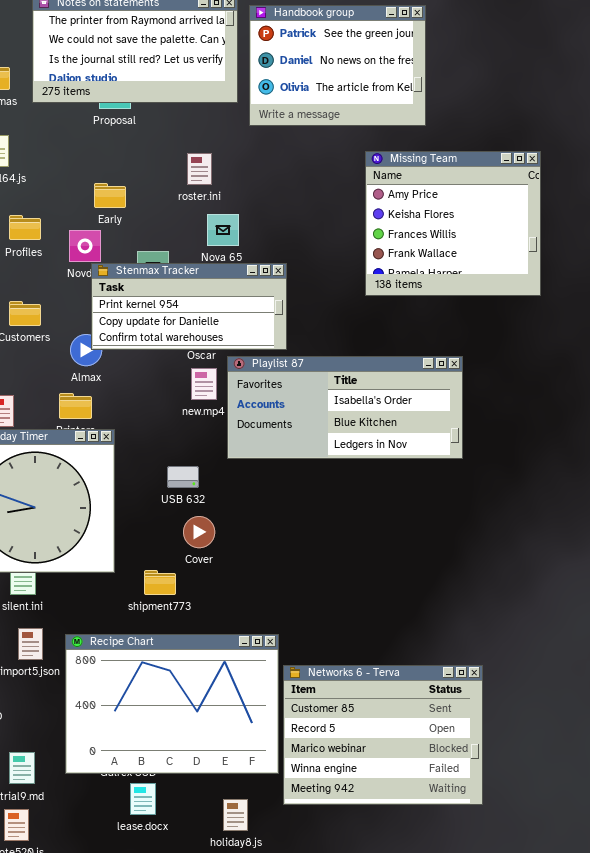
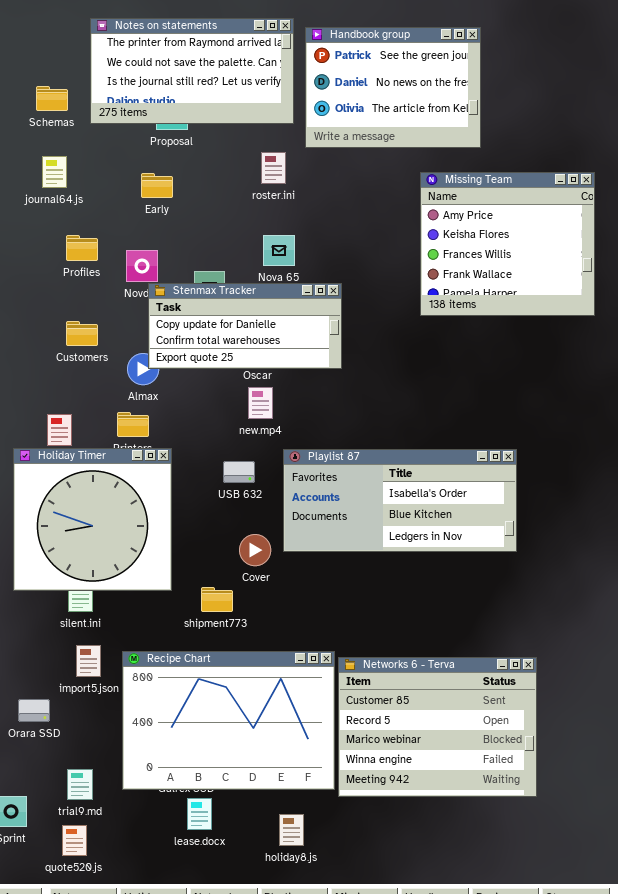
roster.ini: [187,153,212,185] -> [261,152,286,184], moved
Early: [94,183,126,208] -> [141,173,173,198], moved
Stenmax Tracker: [91,263,287,350] -> [148,283,342,369], scrolled down 1 row
Playlist 87: [227,356,463,459] -> [283,449,517,552], moved
USB 632: [167,466,199,488] -> [223,461,255,483], moved
Networks 6 - Terva: [283,665,483,805] -> [338,657,537,797], moved

